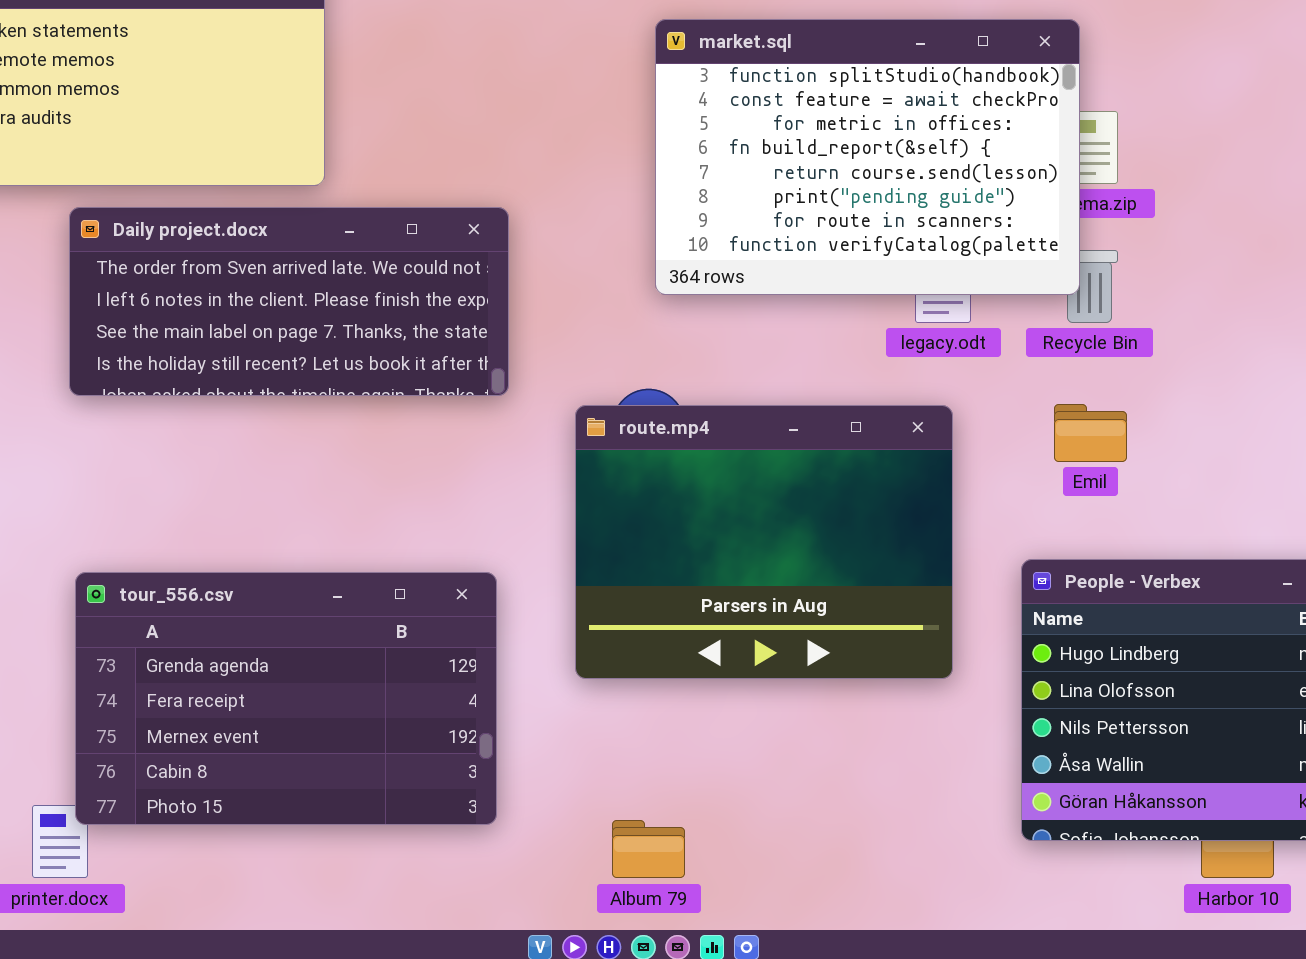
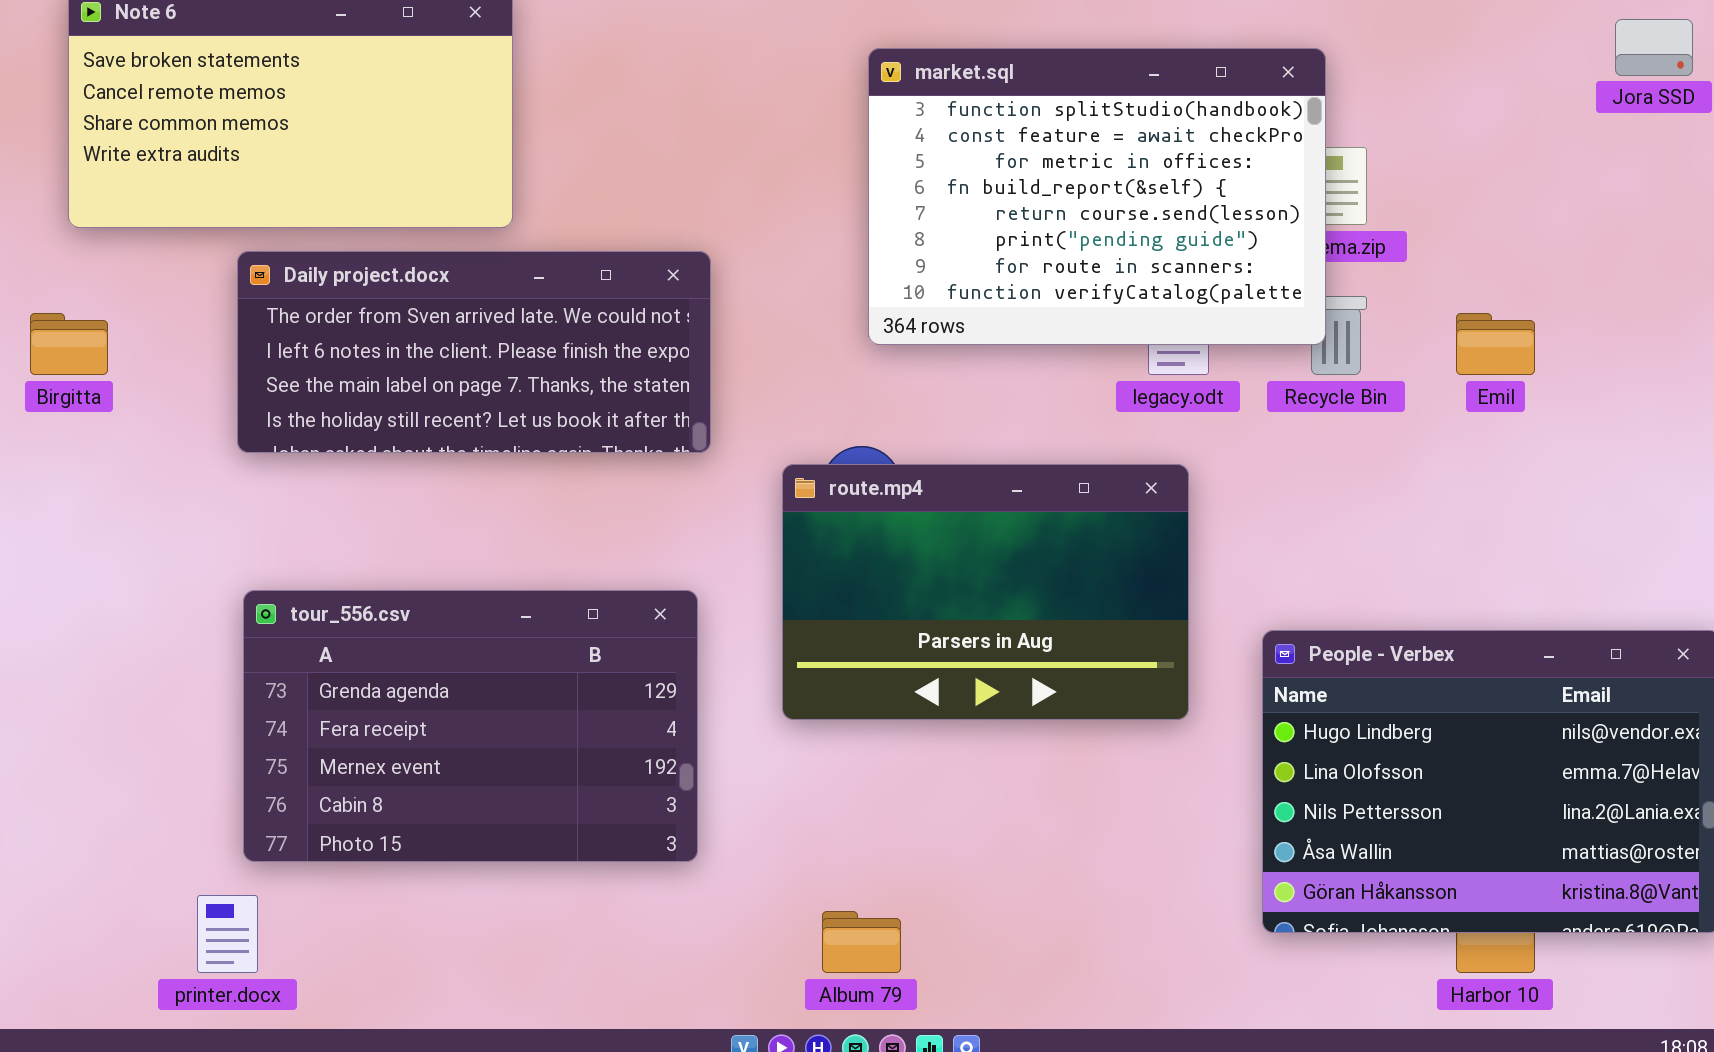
Emil: [1054,404,1127,462] -> [1456,313,1535,375], moved
route.mp4: [575,405,953,679] -> [782,464,1189,720], resized
tour_556.csv: [75,572,497,825] -> [243,590,698,862], moved

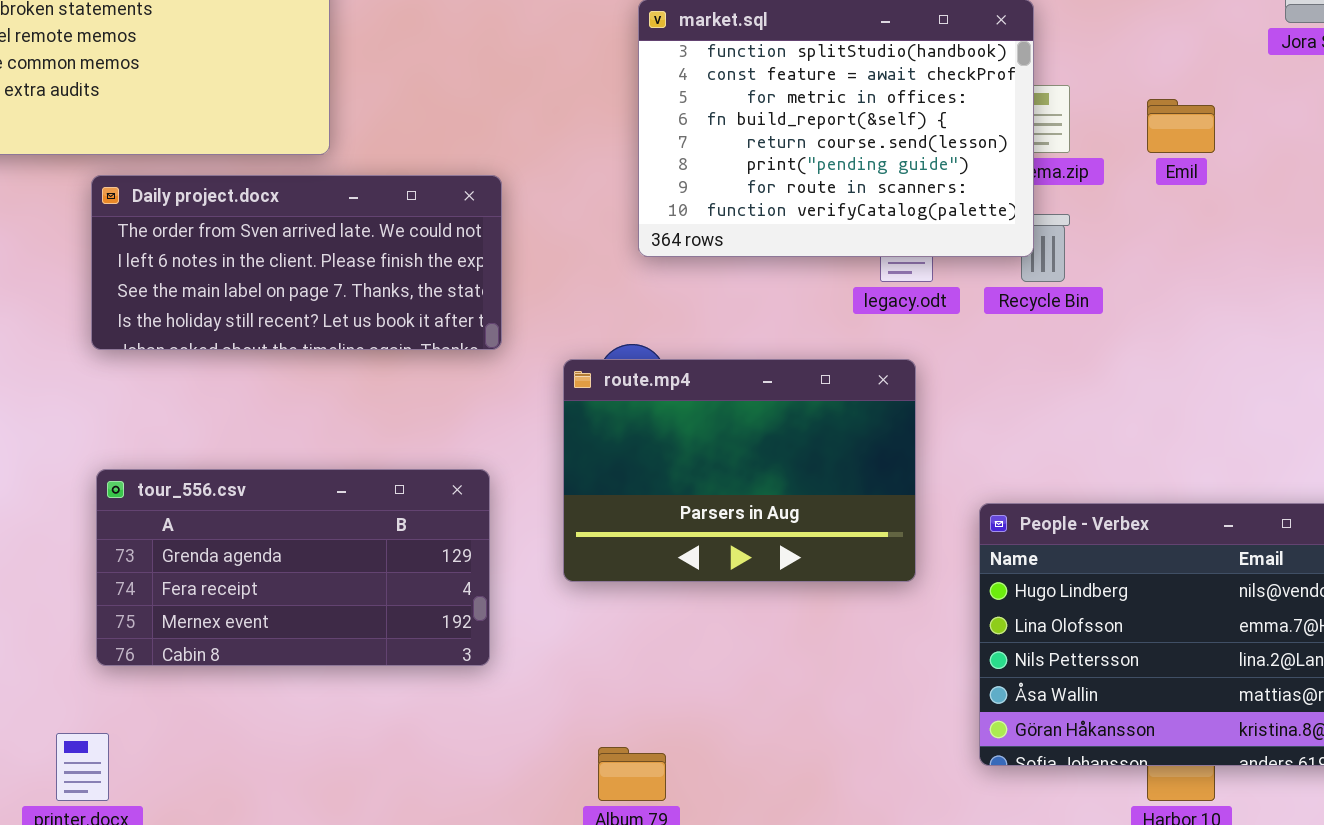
Emil: [1456,313,1535,375] -> [1147,99,1215,153], moved
tour_556.csv: [243,590,698,862] -> [96,469,490,666], resized

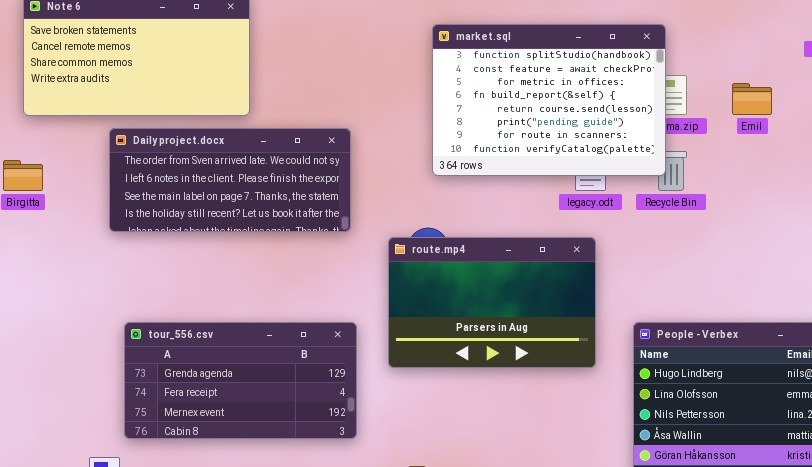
tour_556.csv: [96,469,490,666] -> [124,322,357,439], moved

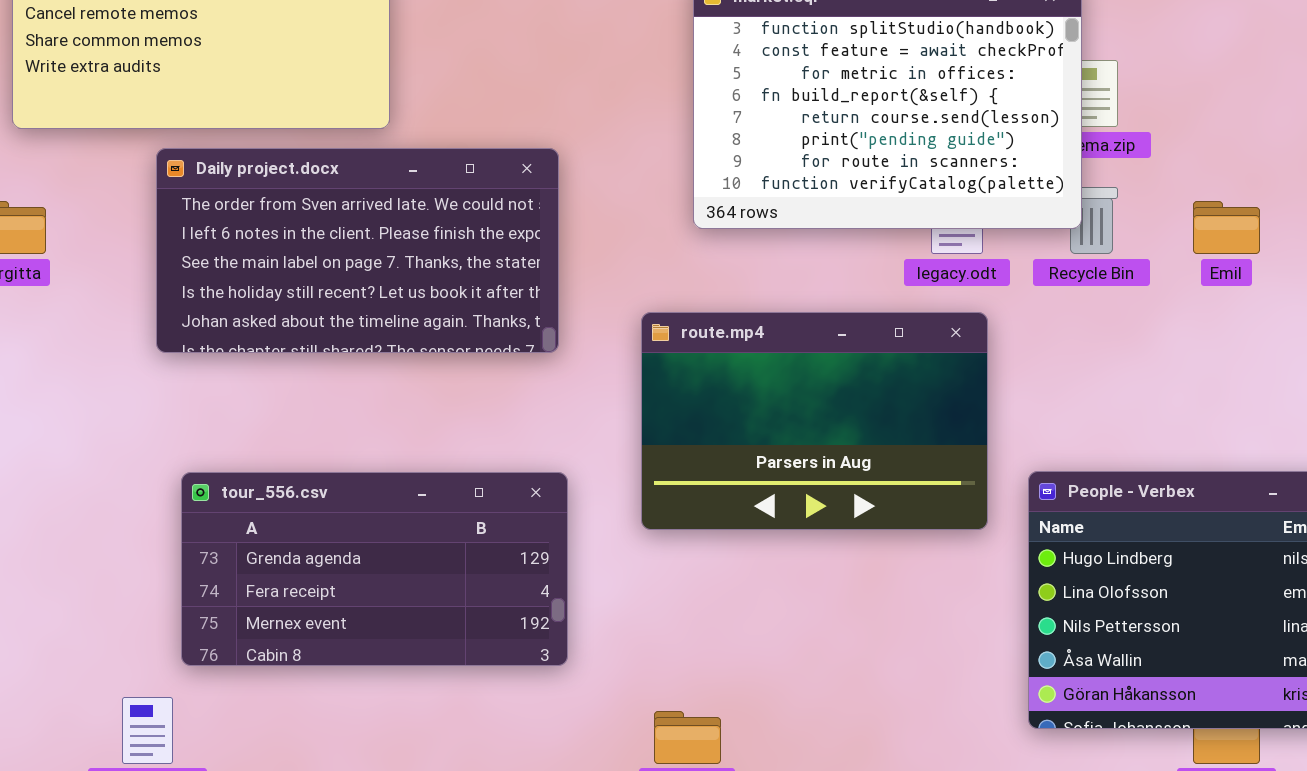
Emil: [732,83,772,115] -> [1193,201,1260,254], moved
Daily project.docx: [109,128,351,232] -> [156,148,559,353], resized
route.mp4: [388,237,596,368] -> [641,312,988,530], moved

